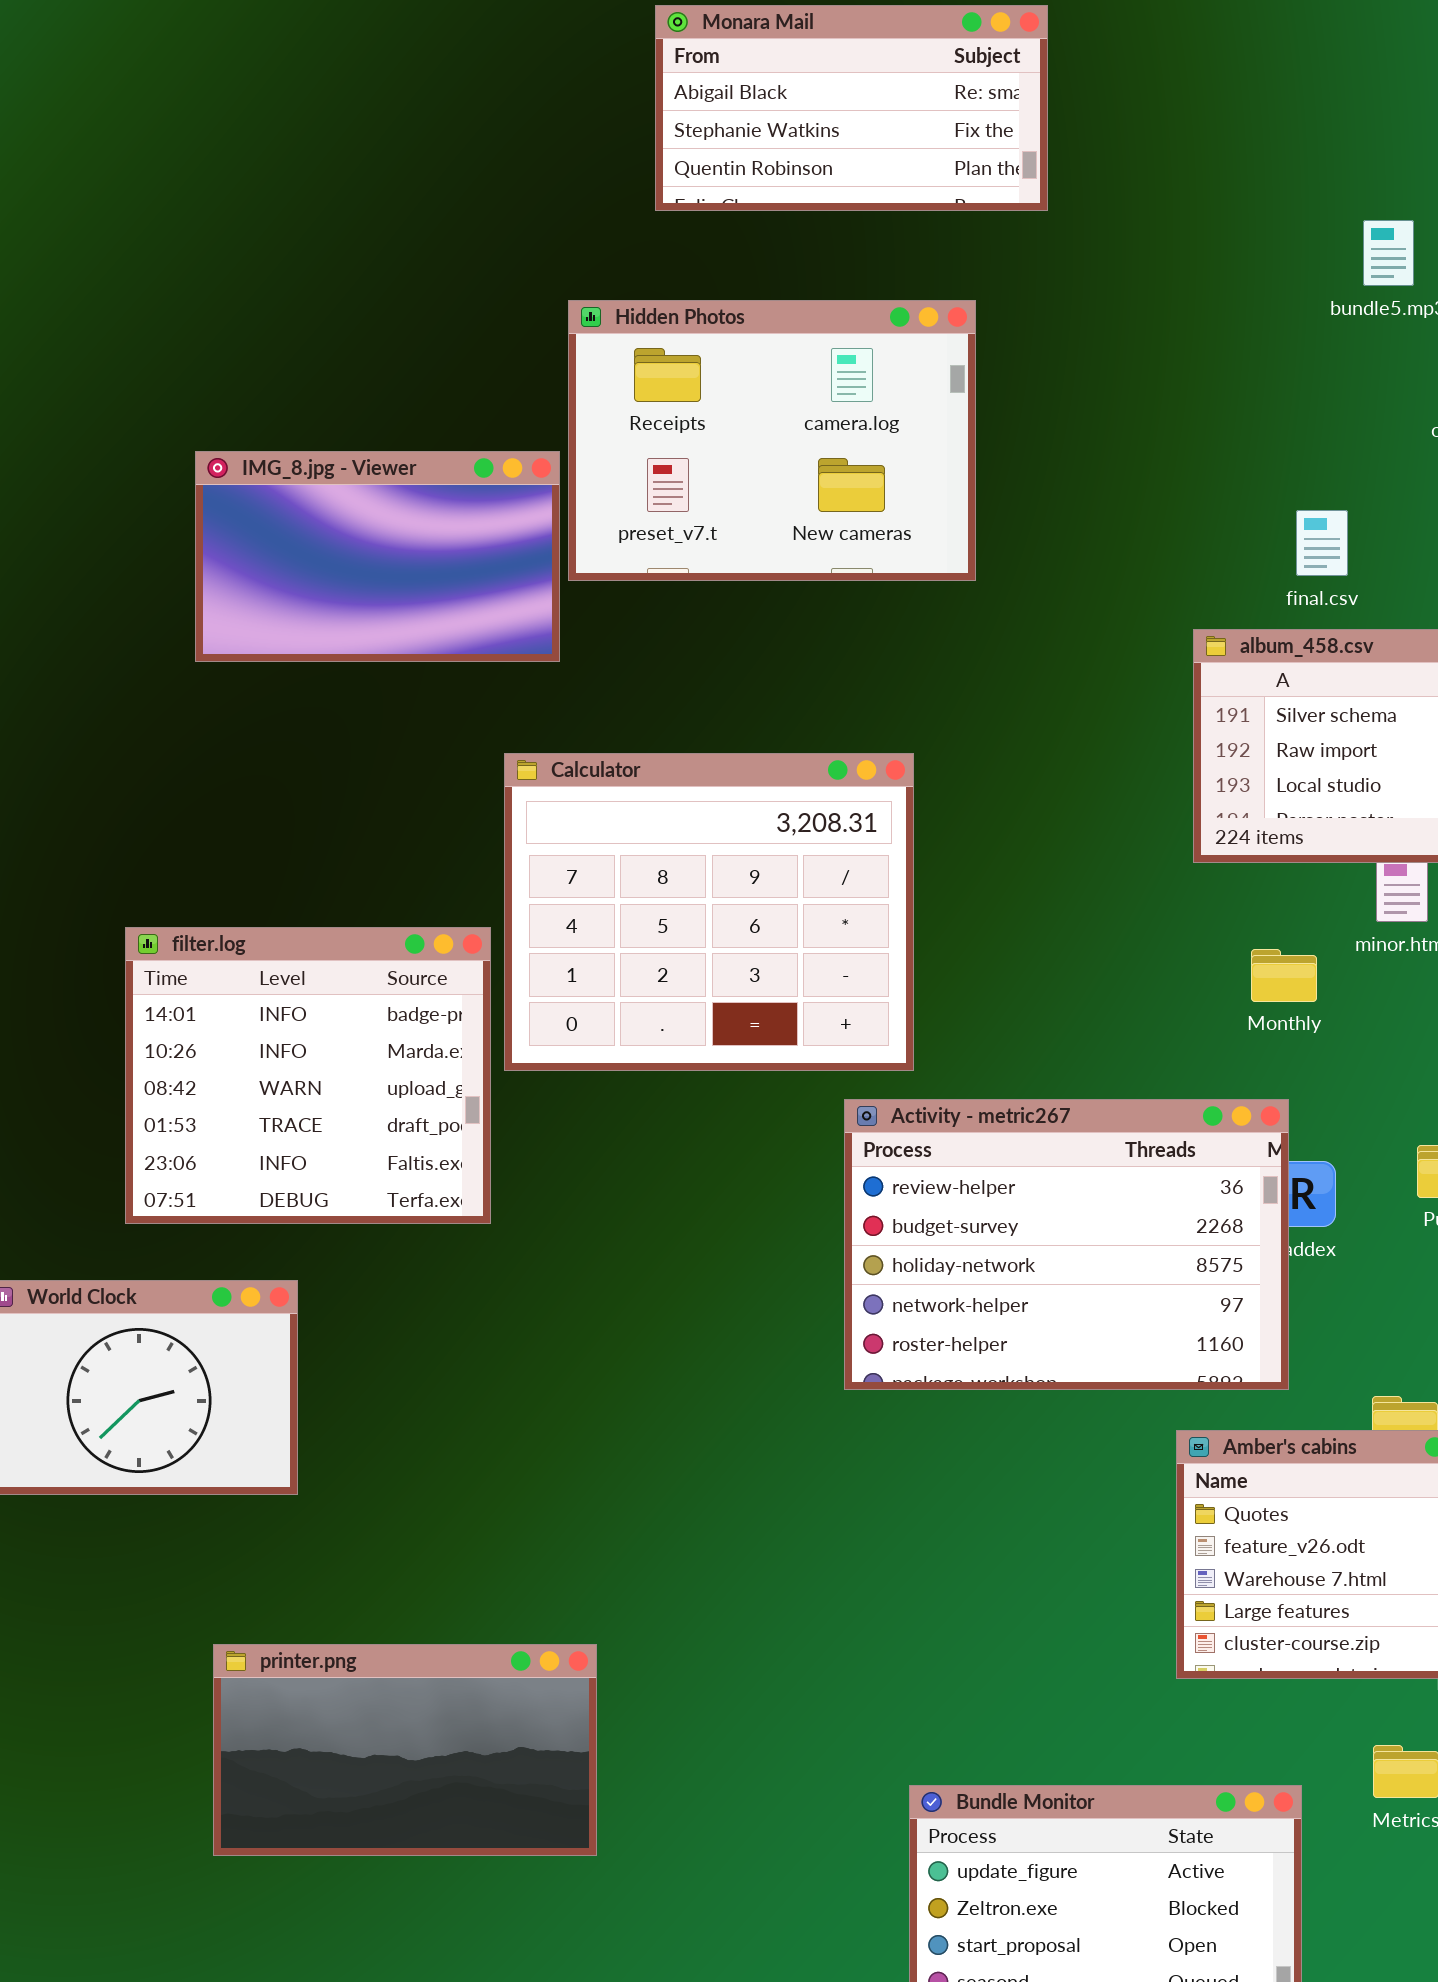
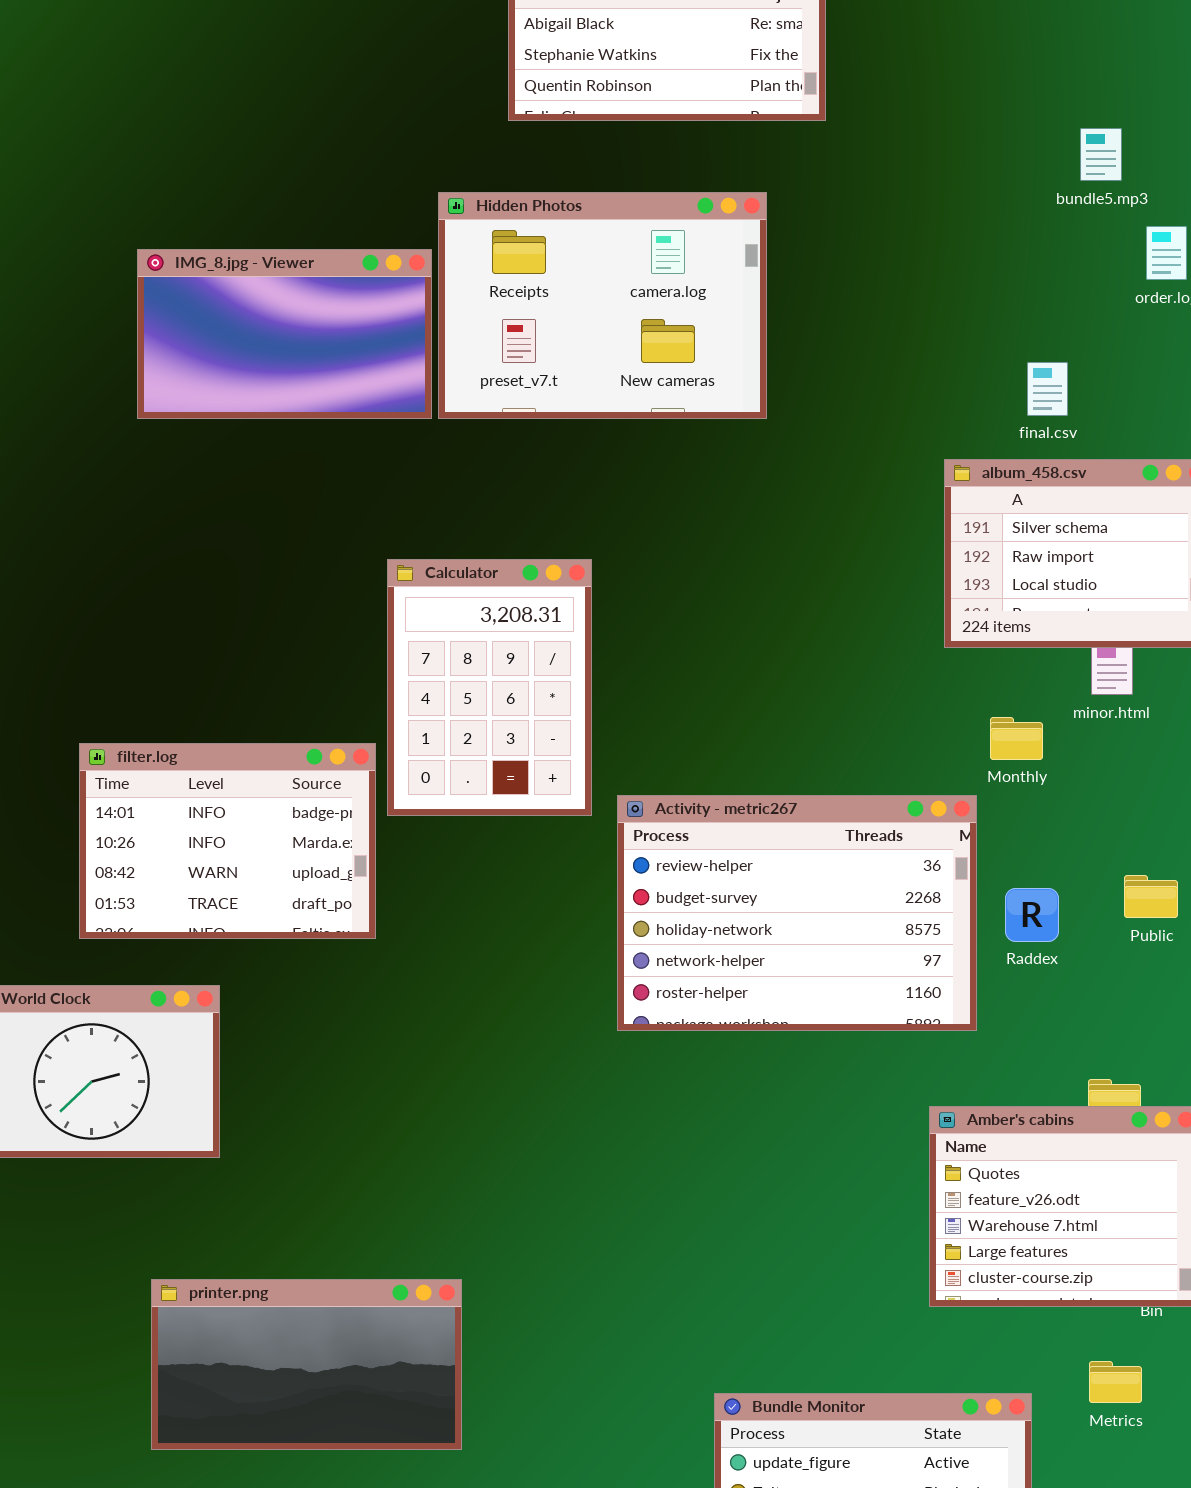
IMG_8.jpg - Viewer: [195,451,560,662] -> [137,249,432,419], moved
Calculator: [504,753,914,1071] -> [387,559,592,816], resized
filter.log: [125,927,491,1224] -> [79,743,376,939], resized
Activity - metric267: [844,1099,1289,1390] -> [617,795,977,1031], moved

